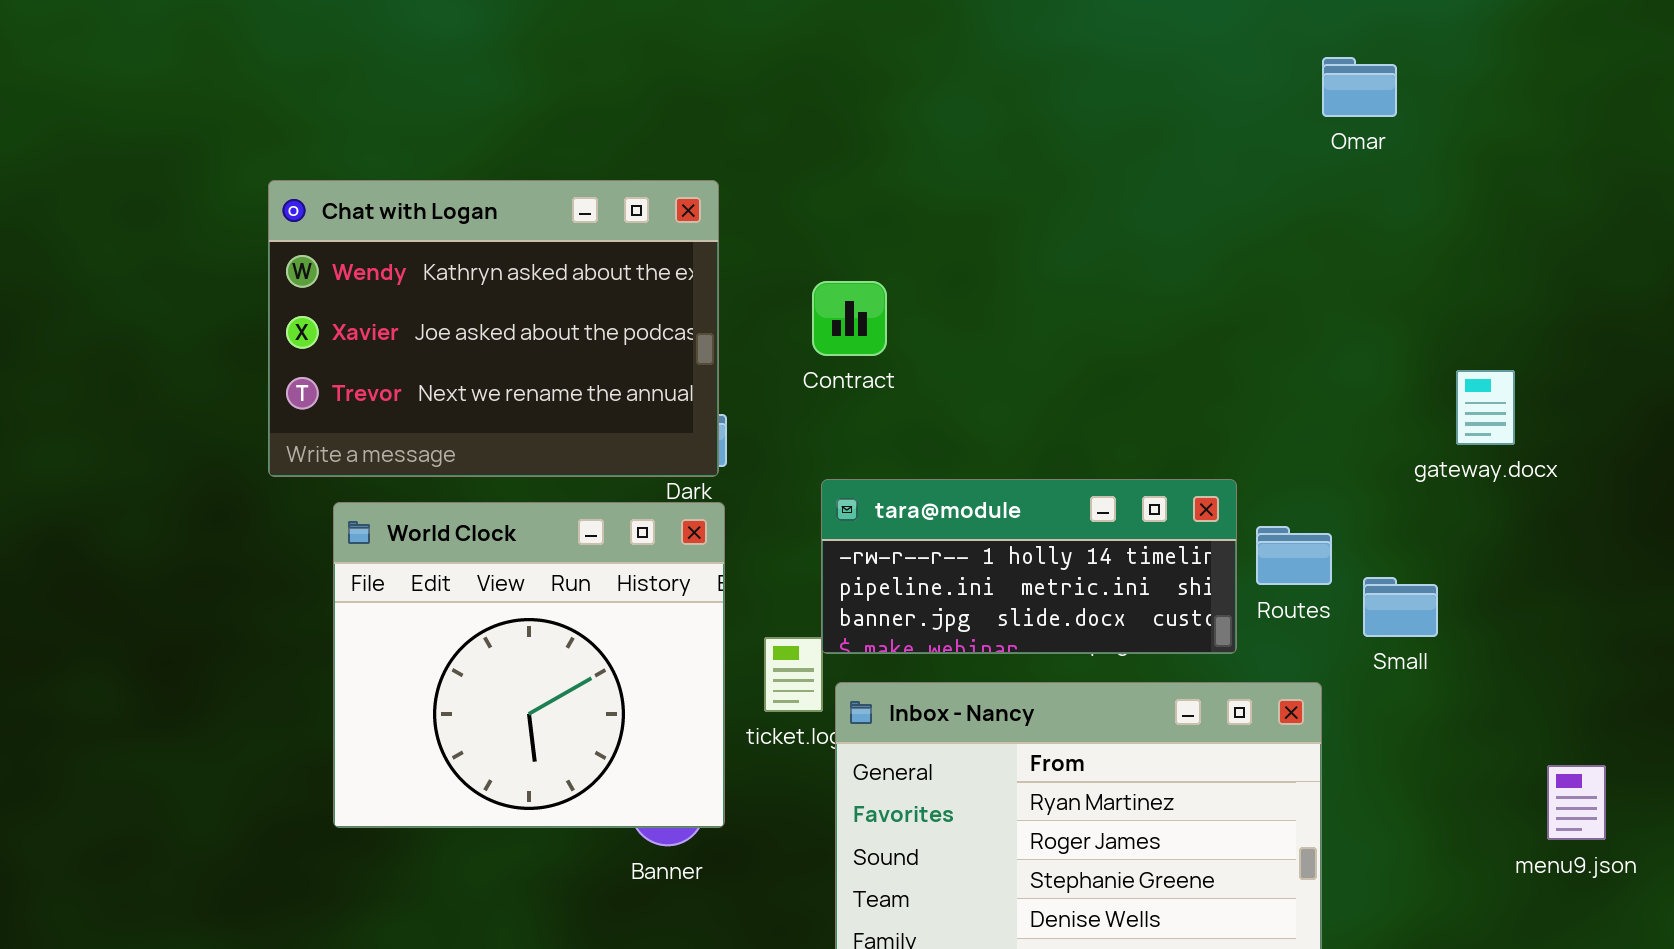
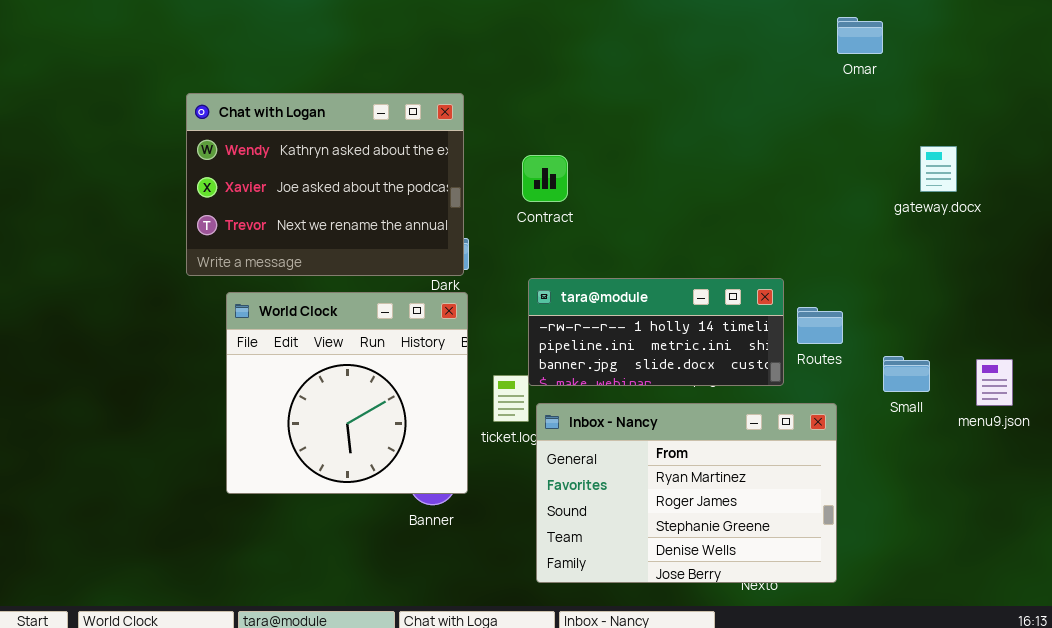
gateway.docx: [1456,370,1515,445] -> [920,146,957,192], moved
Small: [1363,577,1438,637] -> [883,356,930,392], moved
menu9.json: [1547,765,1606,840] -> [976,359,1013,406], moved

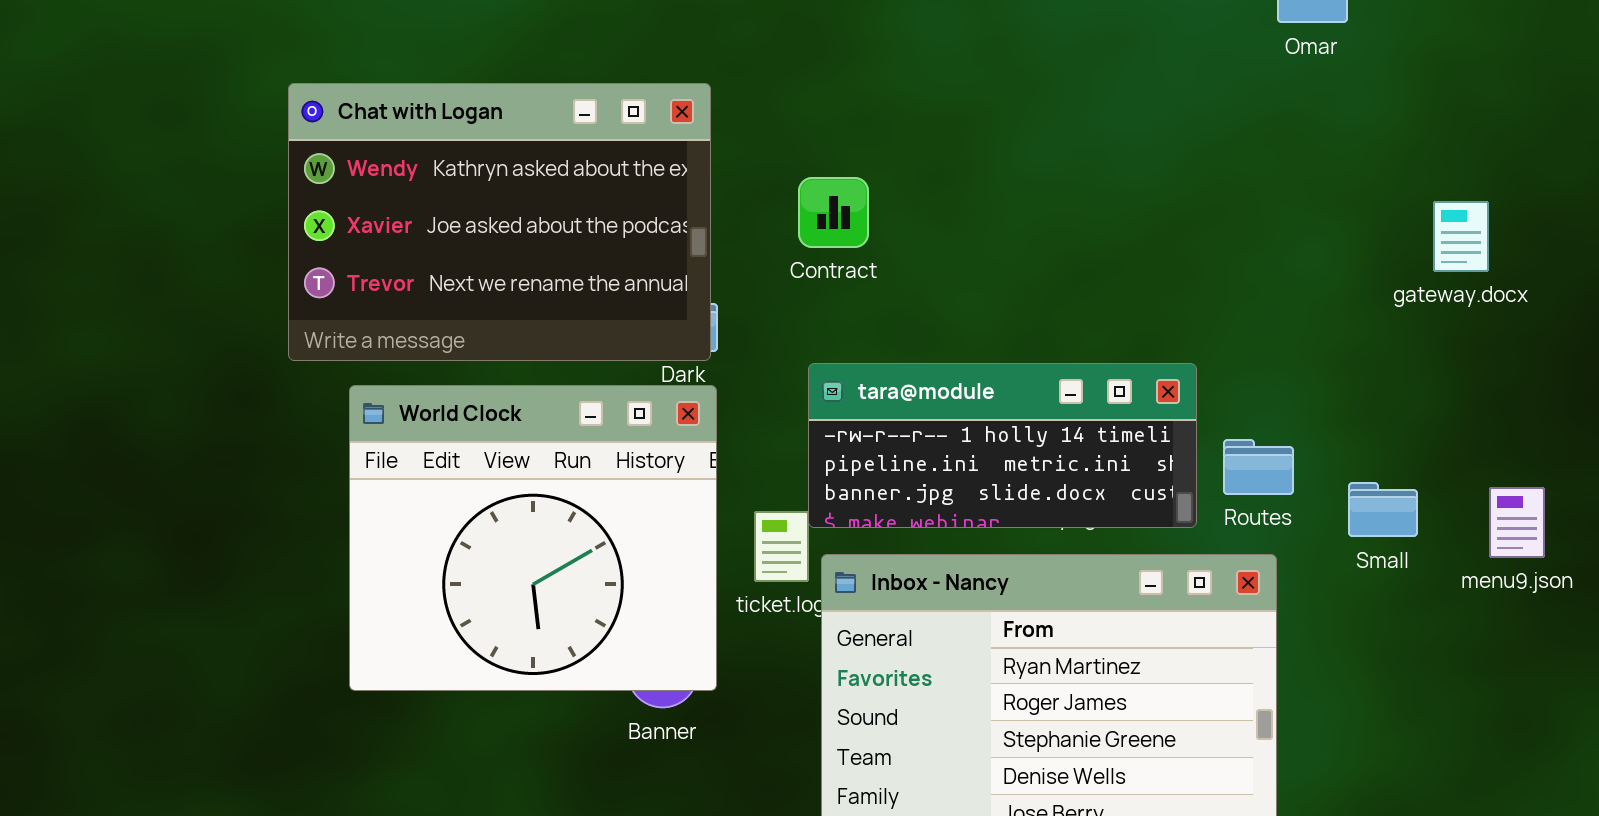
gateway.docx: [920,146,957,192] -> [1433,201,1489,272], moved
Routes: [797,307,843,344] -> [1223,439,1294,495], moved

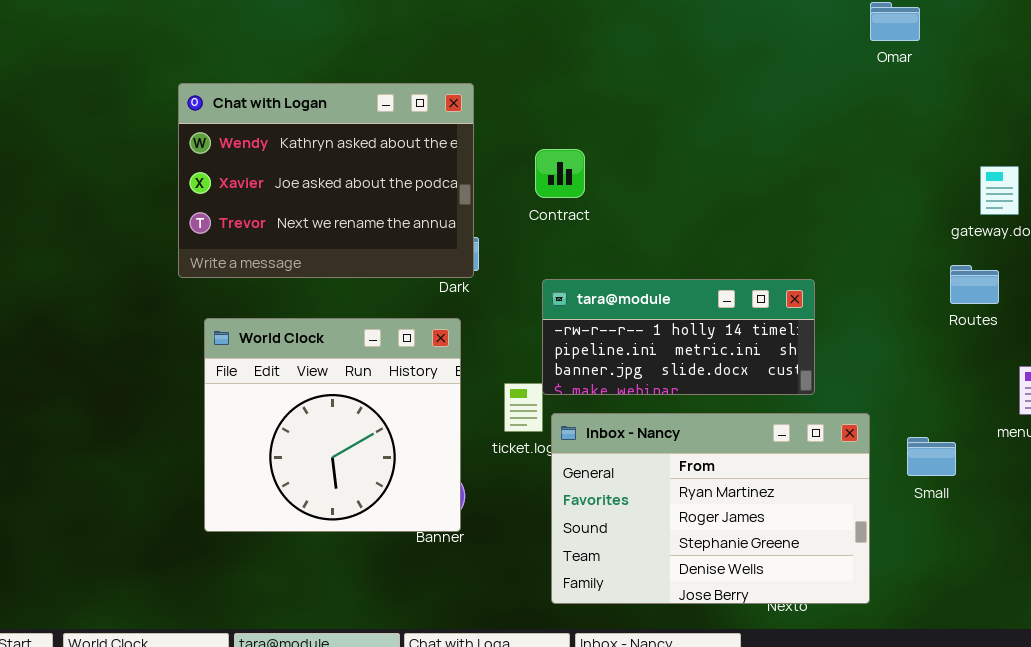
World Clock: [349,385,717,691] -> [204,318,461,532], moved
Routes: [1223,439,1294,495] -> [950,265,999,304], moved
Small: [1348,482,1418,537] -> [907,437,956,476], moved

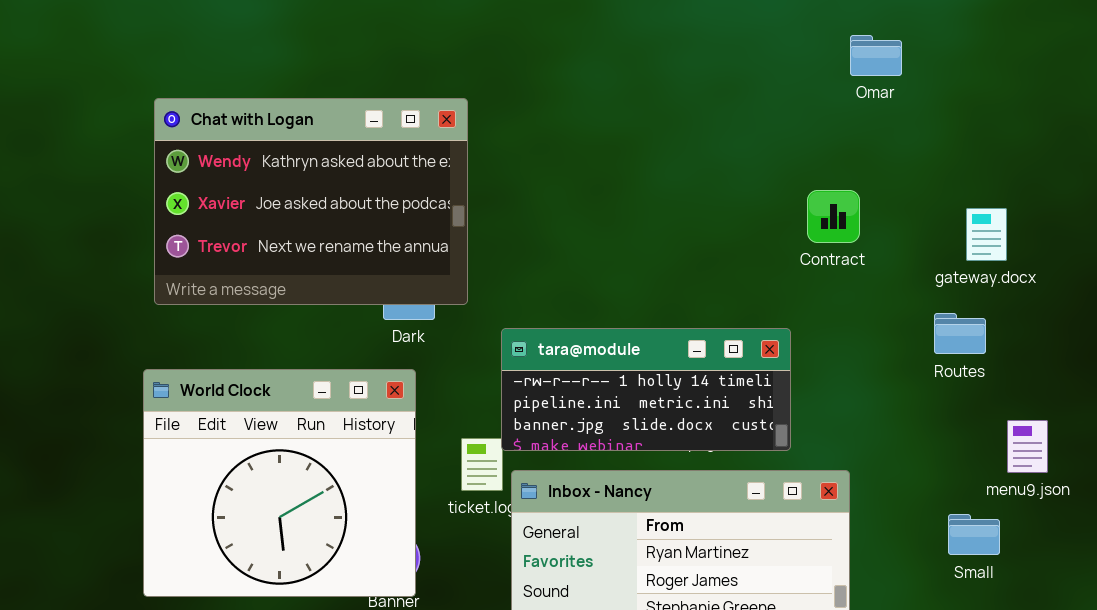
Chat with Logan: [178,83,474,278] -> [154,98,468,305], moved
Contract: [535,149,585,198] -> [807,190,860,243], moved
Small: [907,437,956,476] -> [948,514,1000,555], moved

